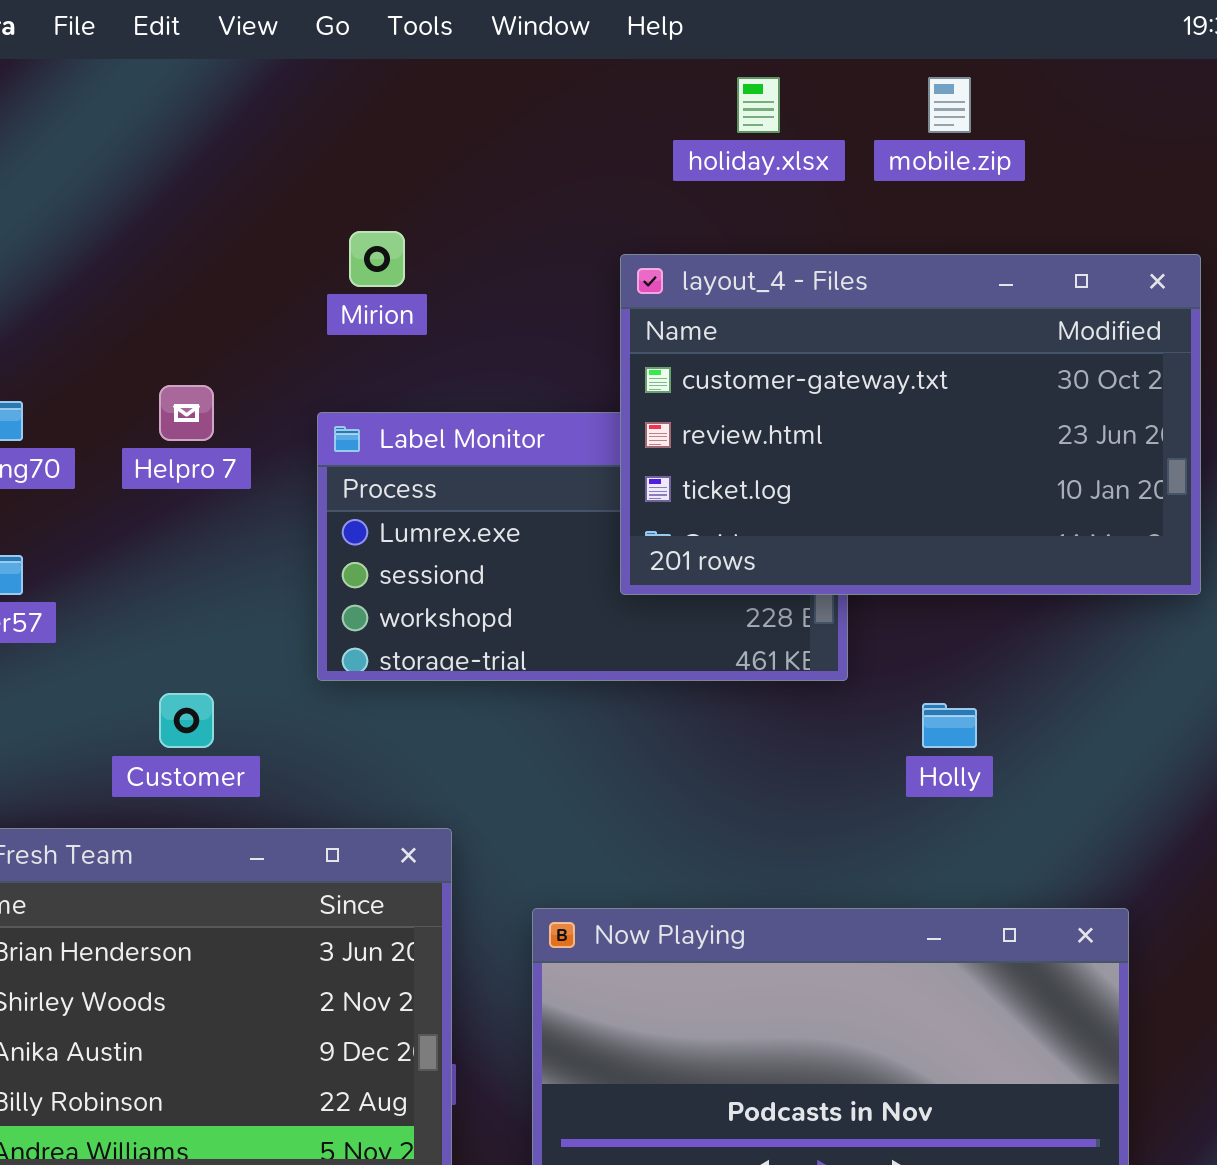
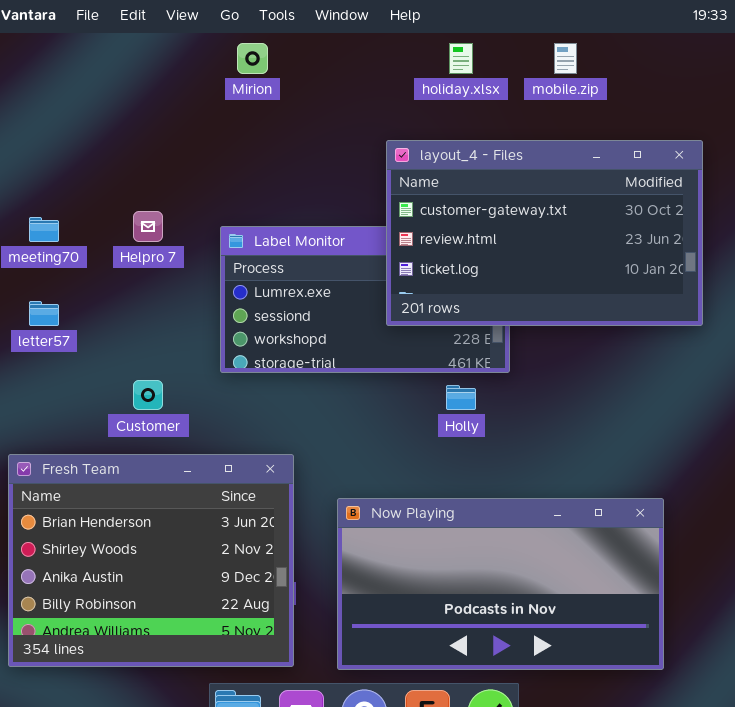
Mirion: [349,231,405,287] -> [237,43,268,74], moved
Holly: [922,703,977,748] -> [446,385,476,410], moved

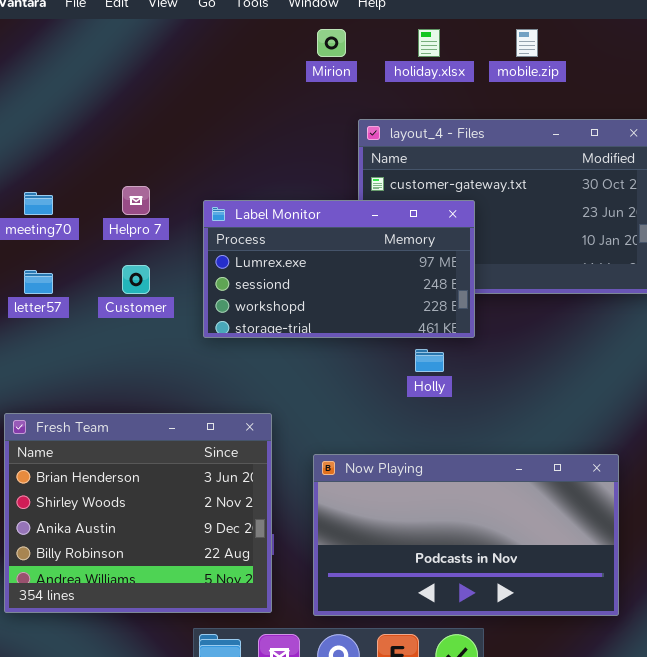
Mirion: [237,43,268,74] -> [317,29,346,57], moved
Label Monitor: [220,226,510,373] -> [203,200,475,338], raised
Customer: [133,380,163,410] -> [122,265,150,294], moved

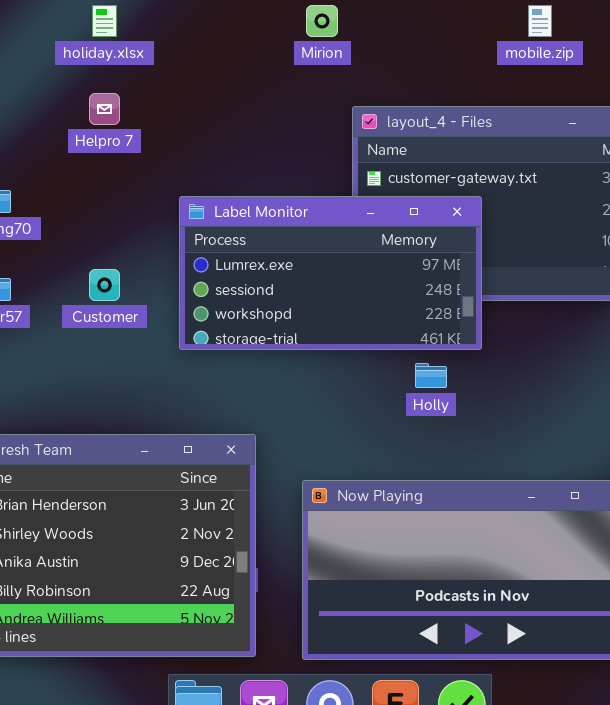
holiday.xlsx: [418,29,440,57] -> [92,5,117,37], moved
Helpro 7: [122,186,150,215] -> [89,93,120,125], moved

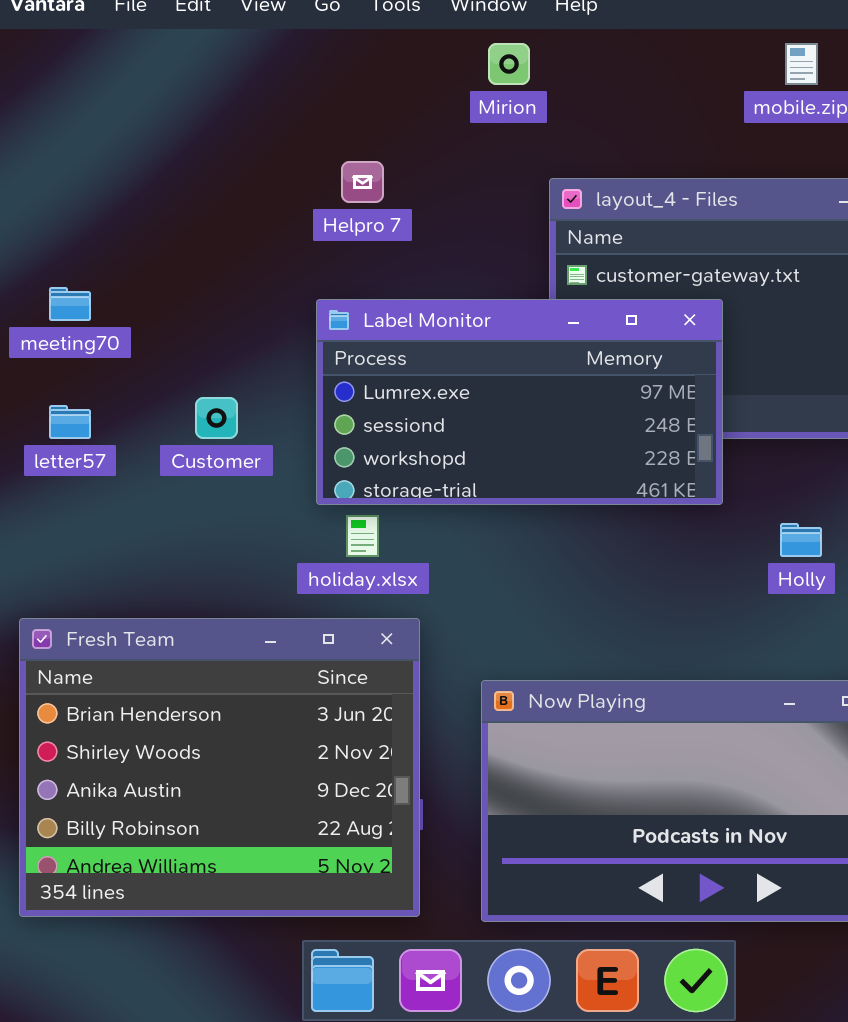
holiday.xlsx: [92,5,117,37] -> [346,515,379,557], moved
Helpro 7: [89,93,120,125] -> [341,161,384,203], moved
Holly: [415,363,447,388] -> [780,523,822,557], moved

